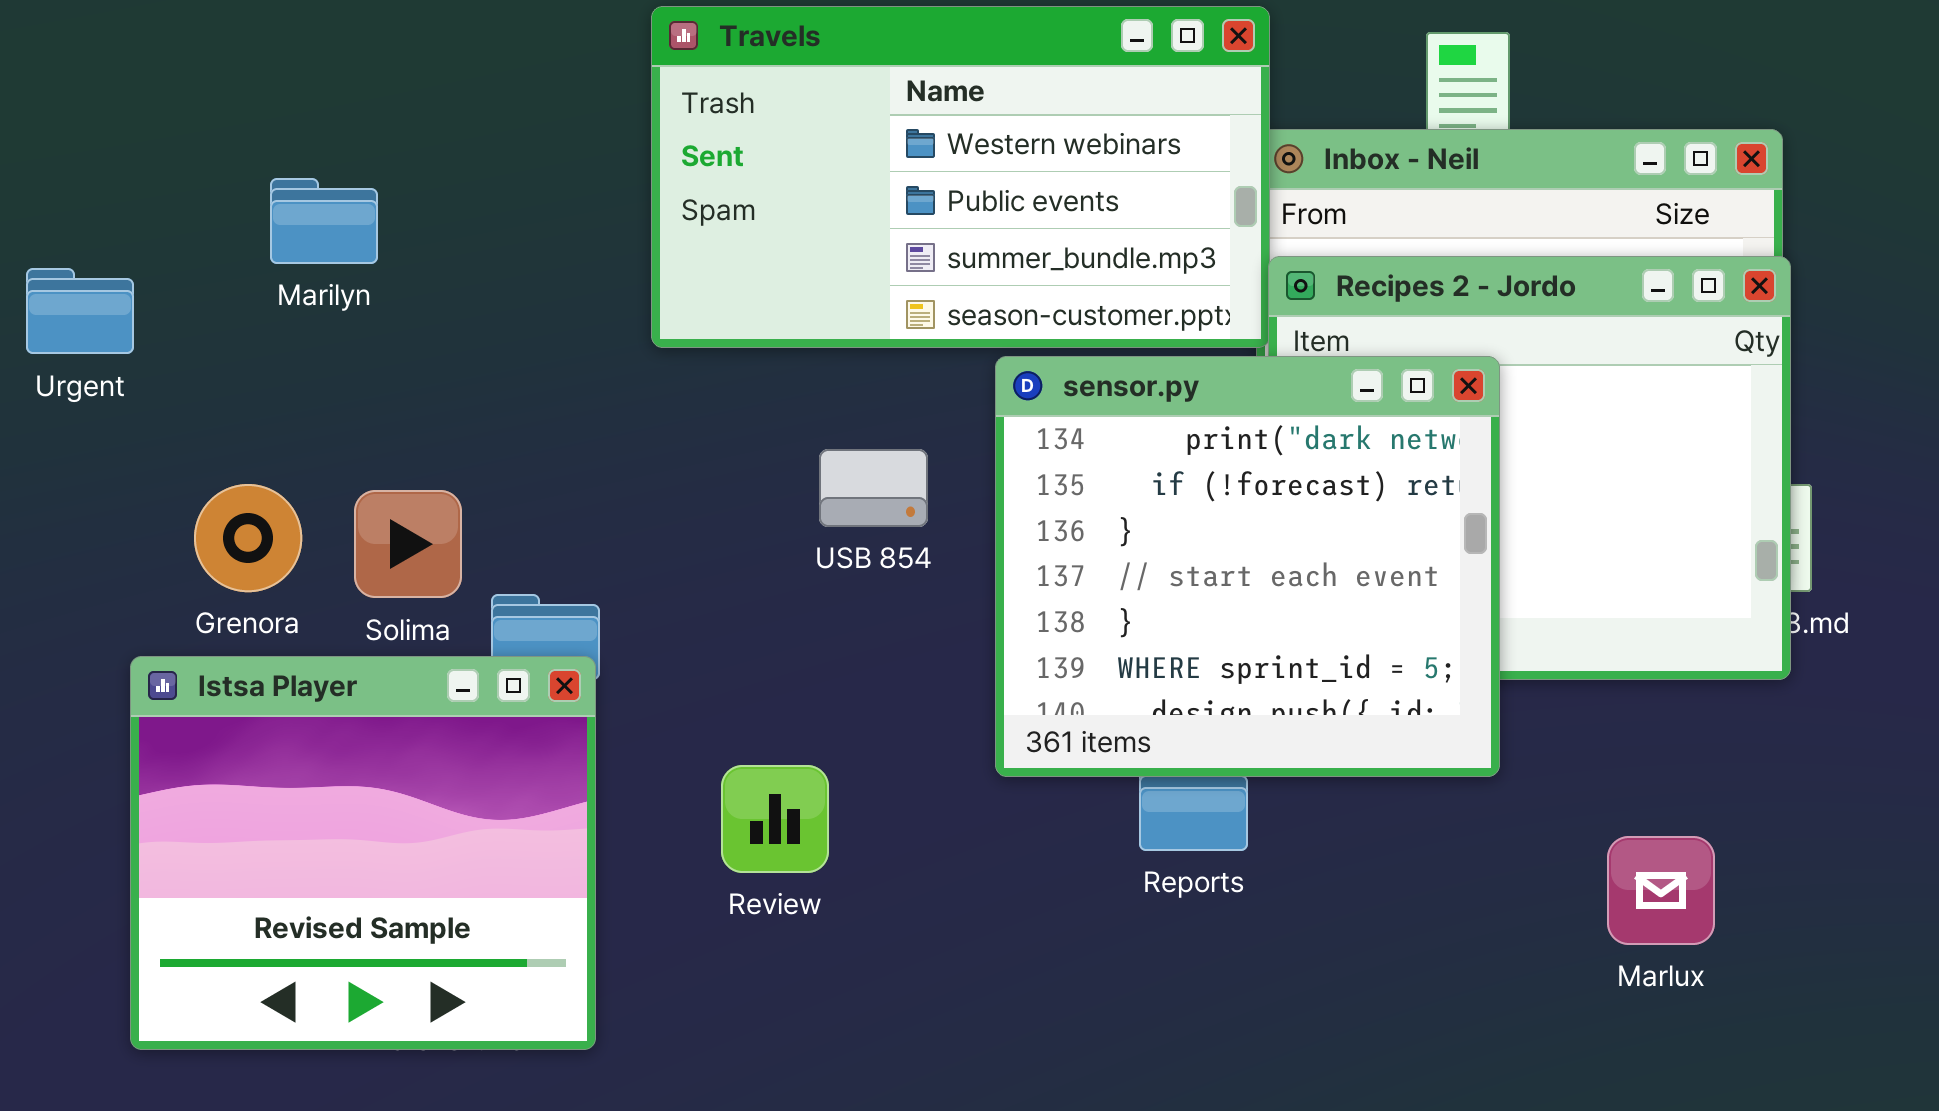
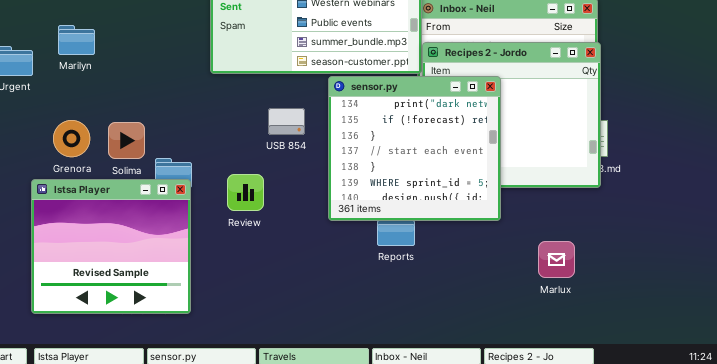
Marilyn: [270,178,378,264] -> [58,25,95,55], moved
Review: [721,765,829,873] -> [227,174,264,211], moved

